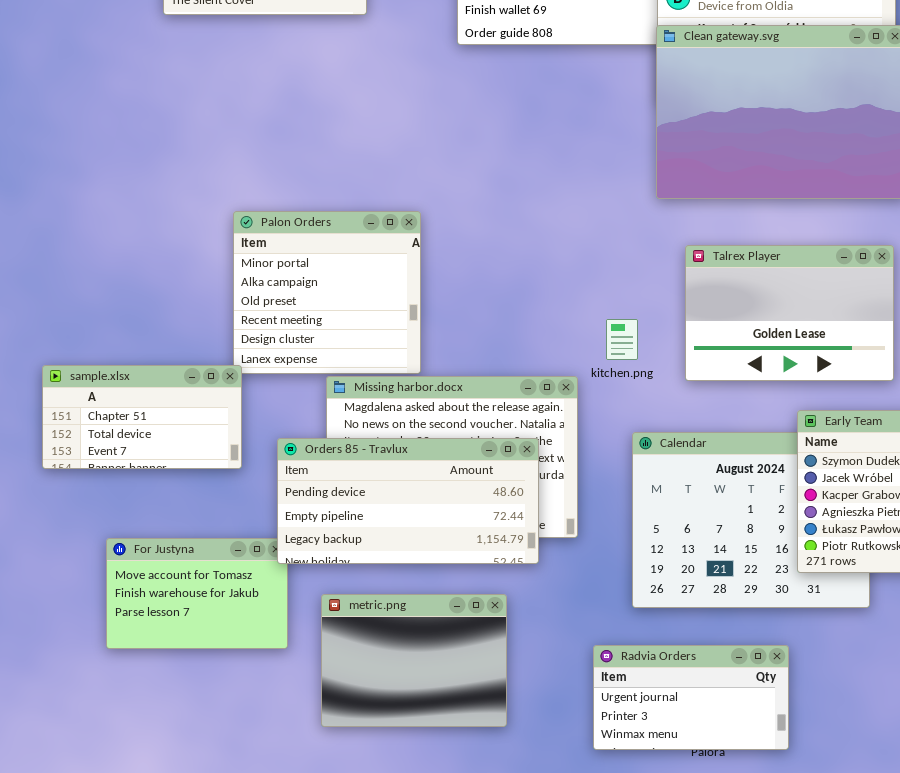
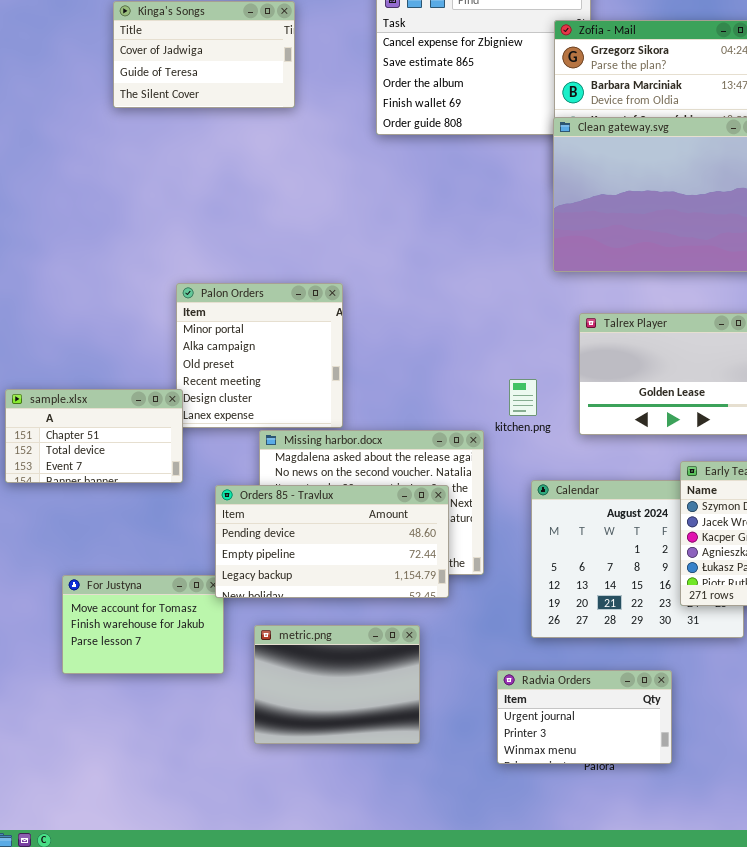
sample.xlsx: [42,365,242,469] -> [5,389,183,483], moved

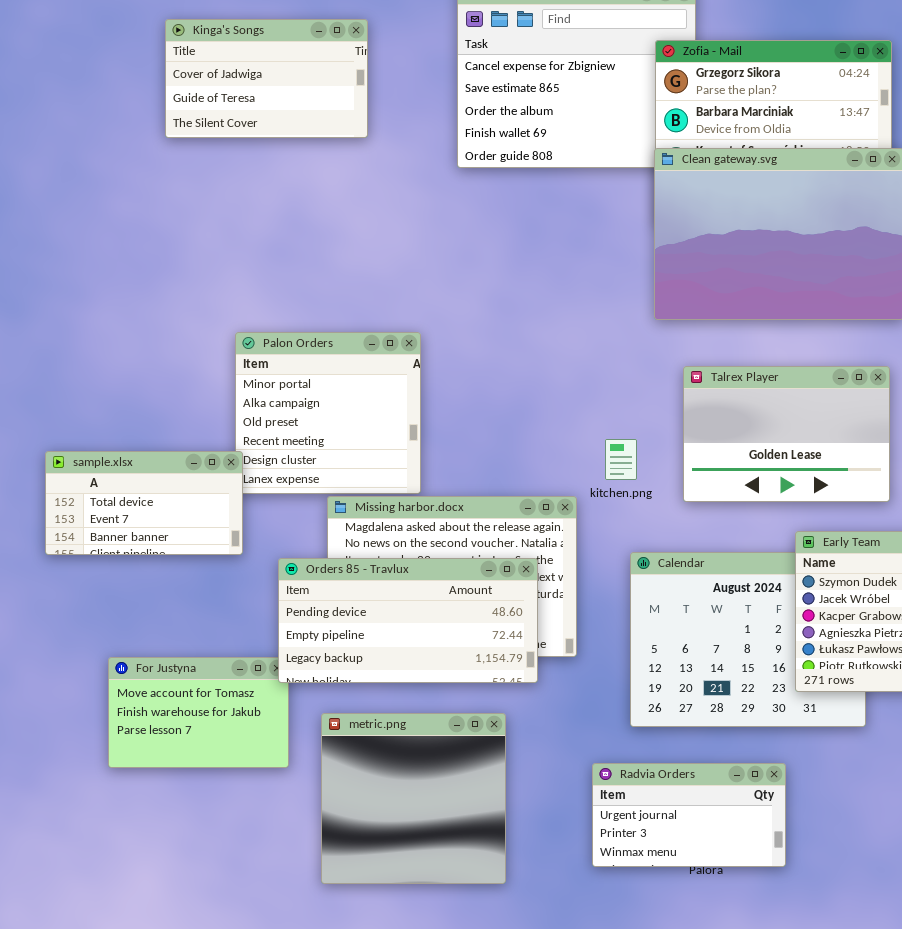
sample.xlsx: [5,389,183,483] -> [45,451,243,555], scrolled down 1 row
metric.png: [254,625,420,744] -> [321,713,506,884], resized

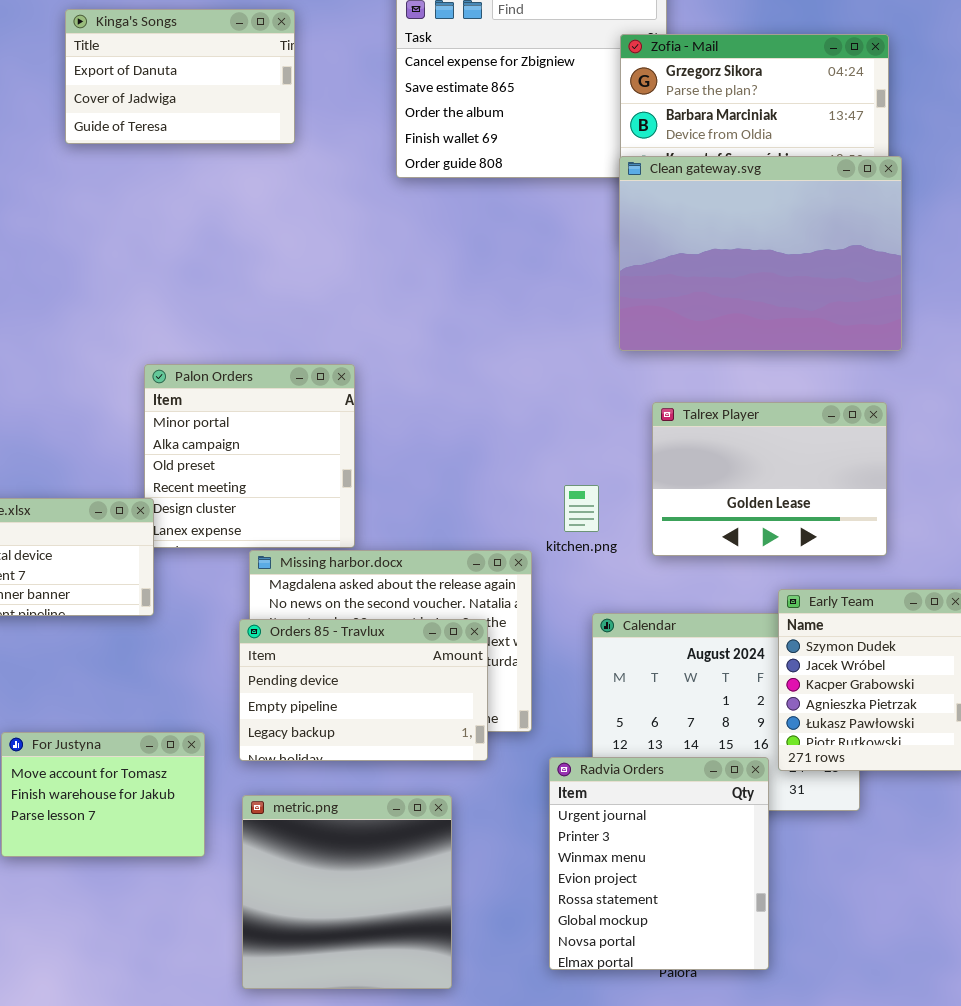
Kinga's Songs: [165,19,368,138] -> [65,9,295,144], scrolled up 1 row
Orders 85 - Travlux: [278,558,538,683] -> [239,619,488,761], resized
Radvia Orders: [592,763,786,867] -> [549,757,769,970], resized

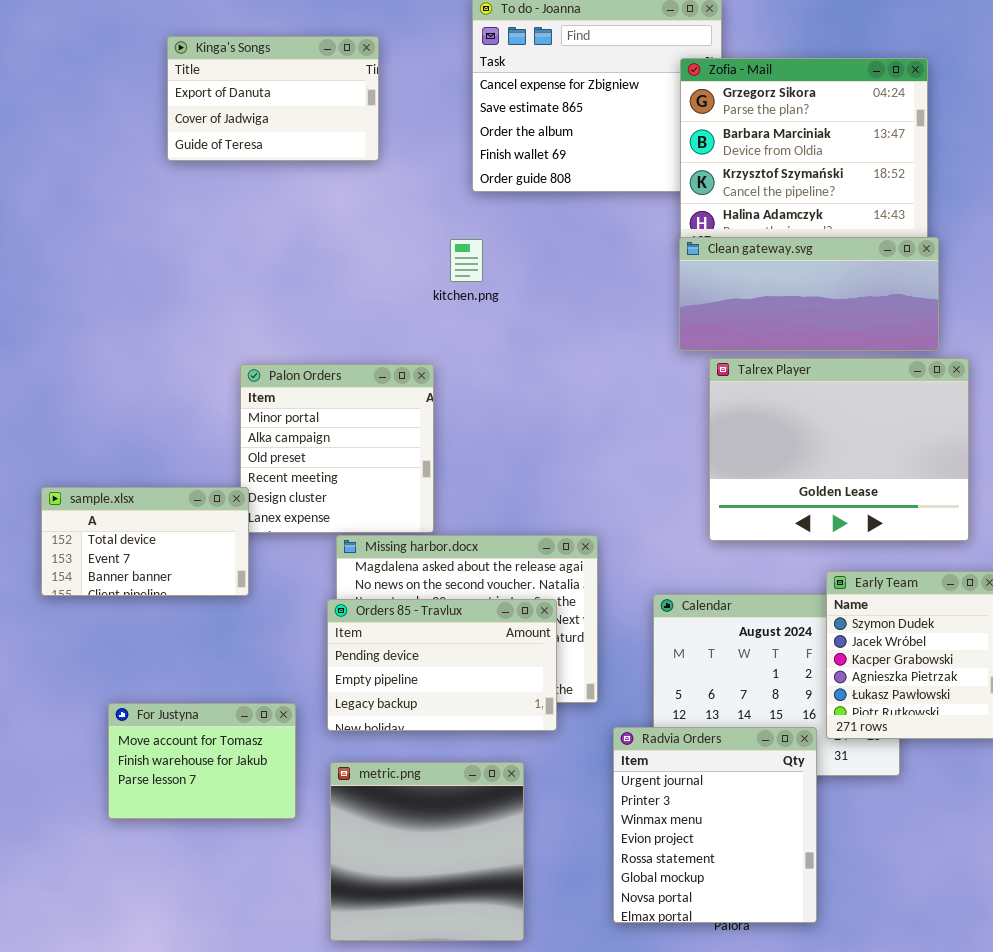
Clean gateway.svg: [619,156,902,351] -> [679,237,939,351], resized
Talrex Player: [652,402,887,556] -> [709,358,969,541], resized
kitchen.png: [564,485,599,532] -> [450,239,483,282], moved

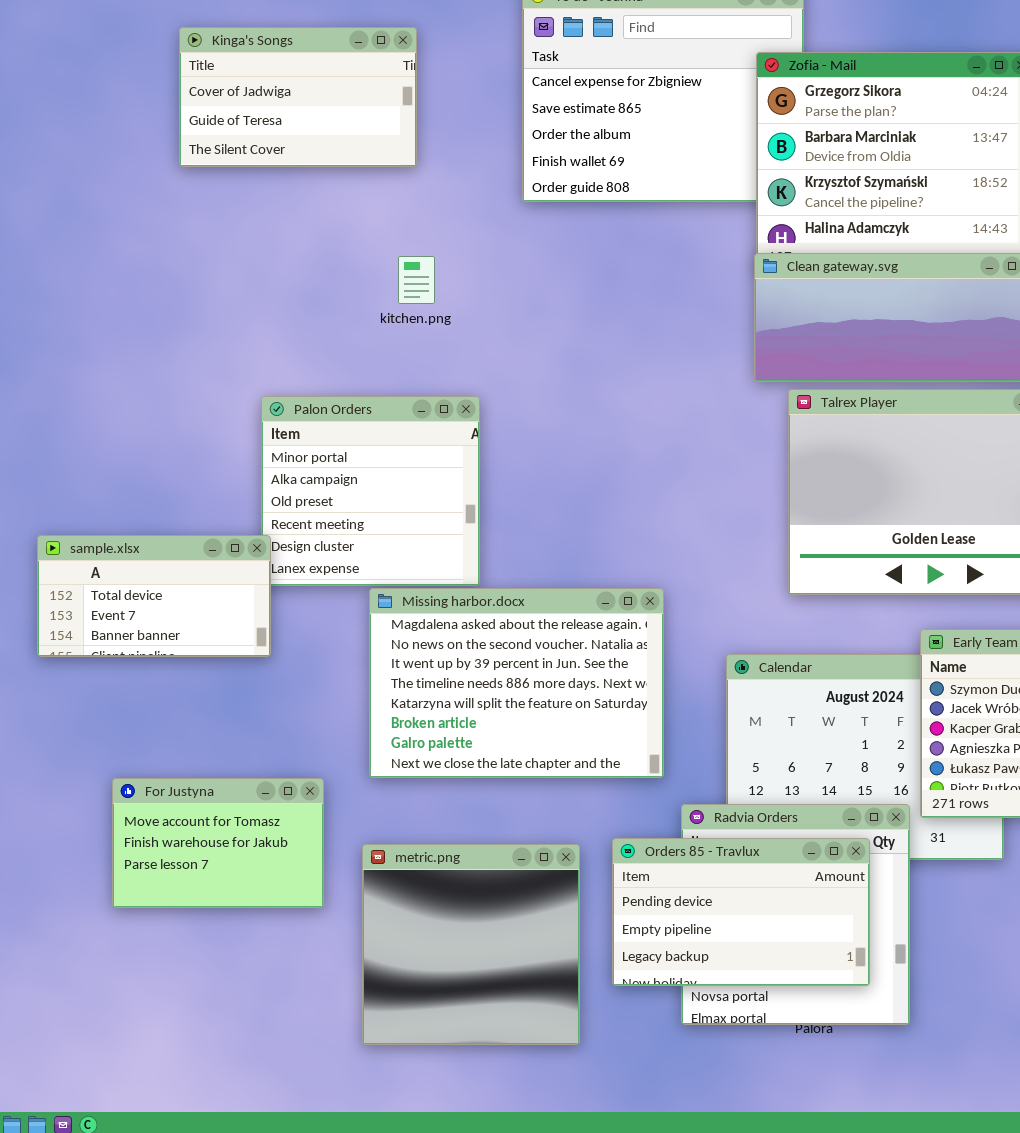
Kinga's Songs: [167,36,379,161] -> [179,27,417,167], scrolled down 1 row
kitchen.png: [450,239,483,282] -> [398,256,435,304], moved
Orders 85 - Travlux: [327,599,557,731] -> [612,838,870,986], moved

